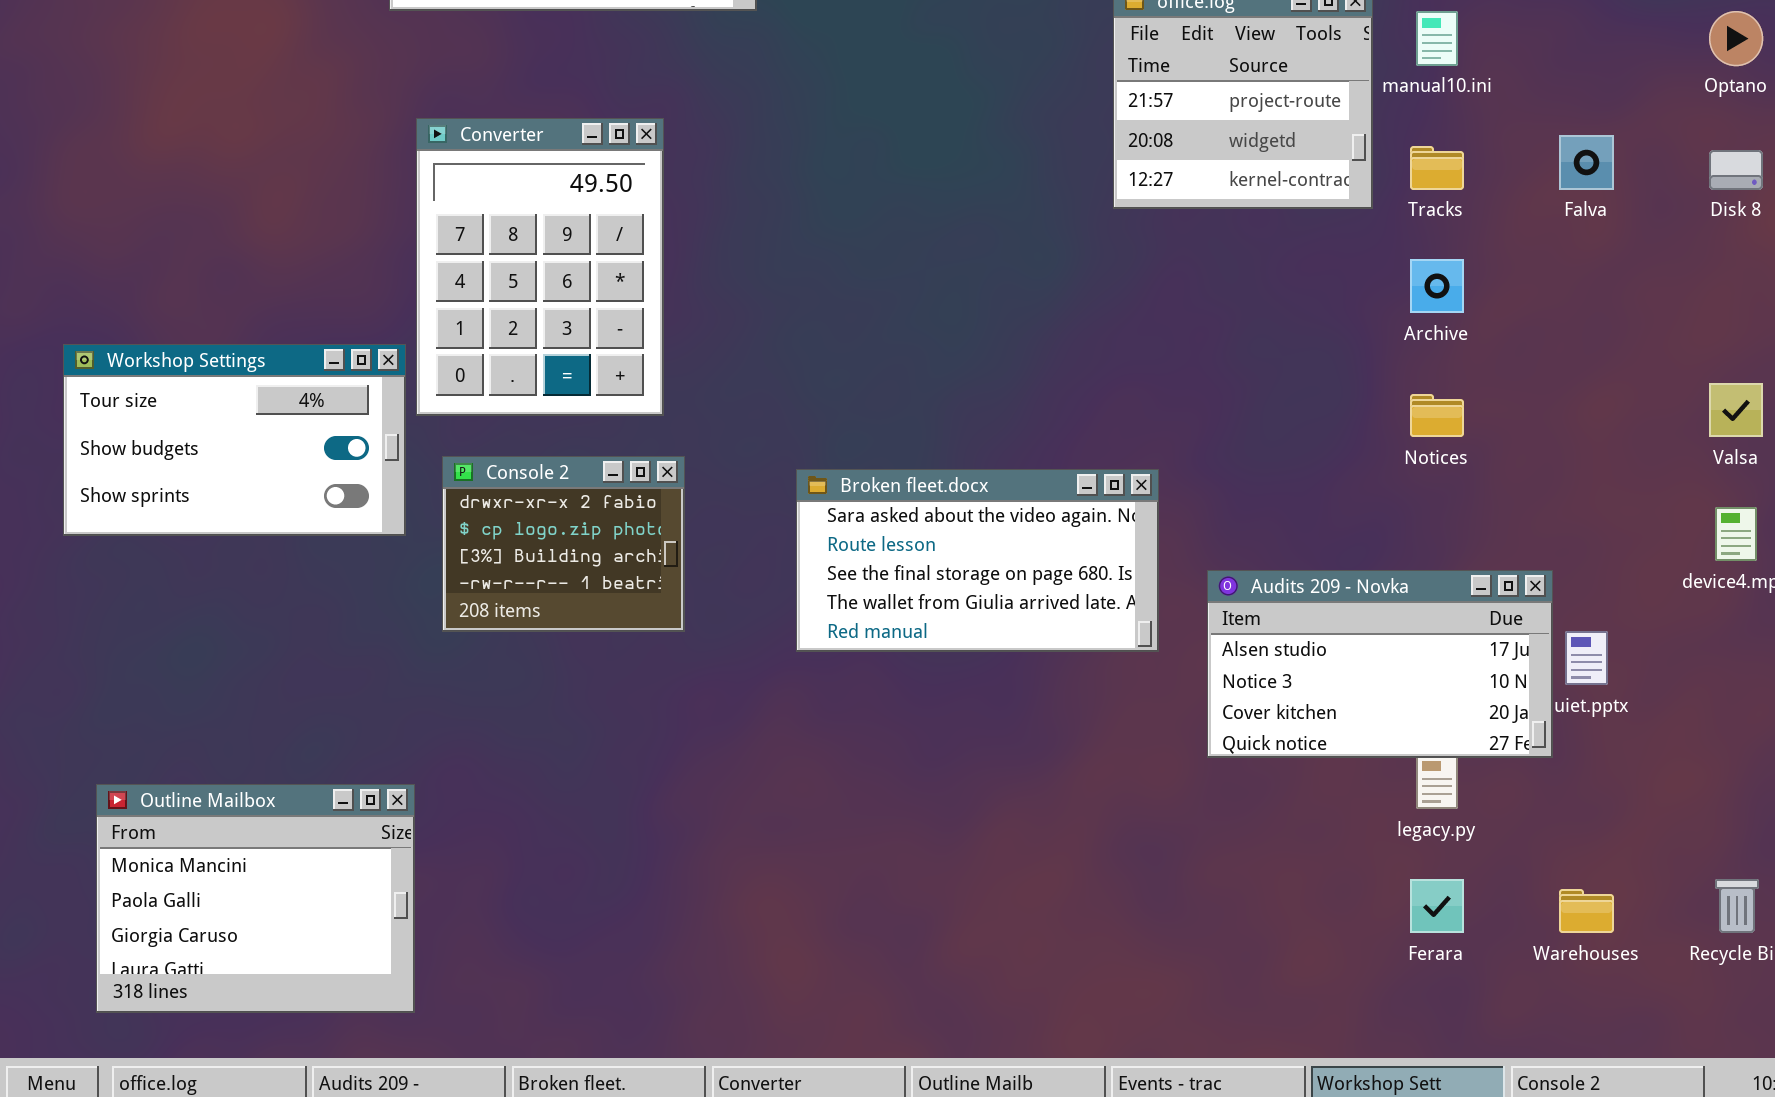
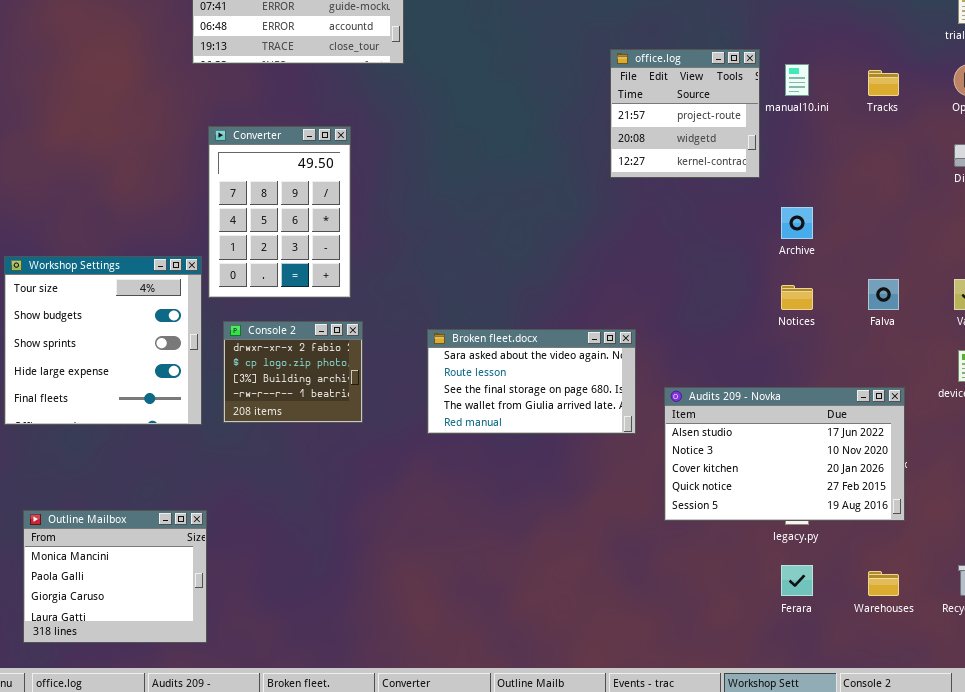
Falva: [1559,135,1614,190] -> [868,279,899,310], moved
Tracks: [1410,146,1464,190] -> [868,70,899,96], moved
Workshop Settings: [63,344,406,536] -> [4,256,202,425], resized
Audits 209 - Novka: [1207,570,1553,758] -> [664,387,905,521], resized

